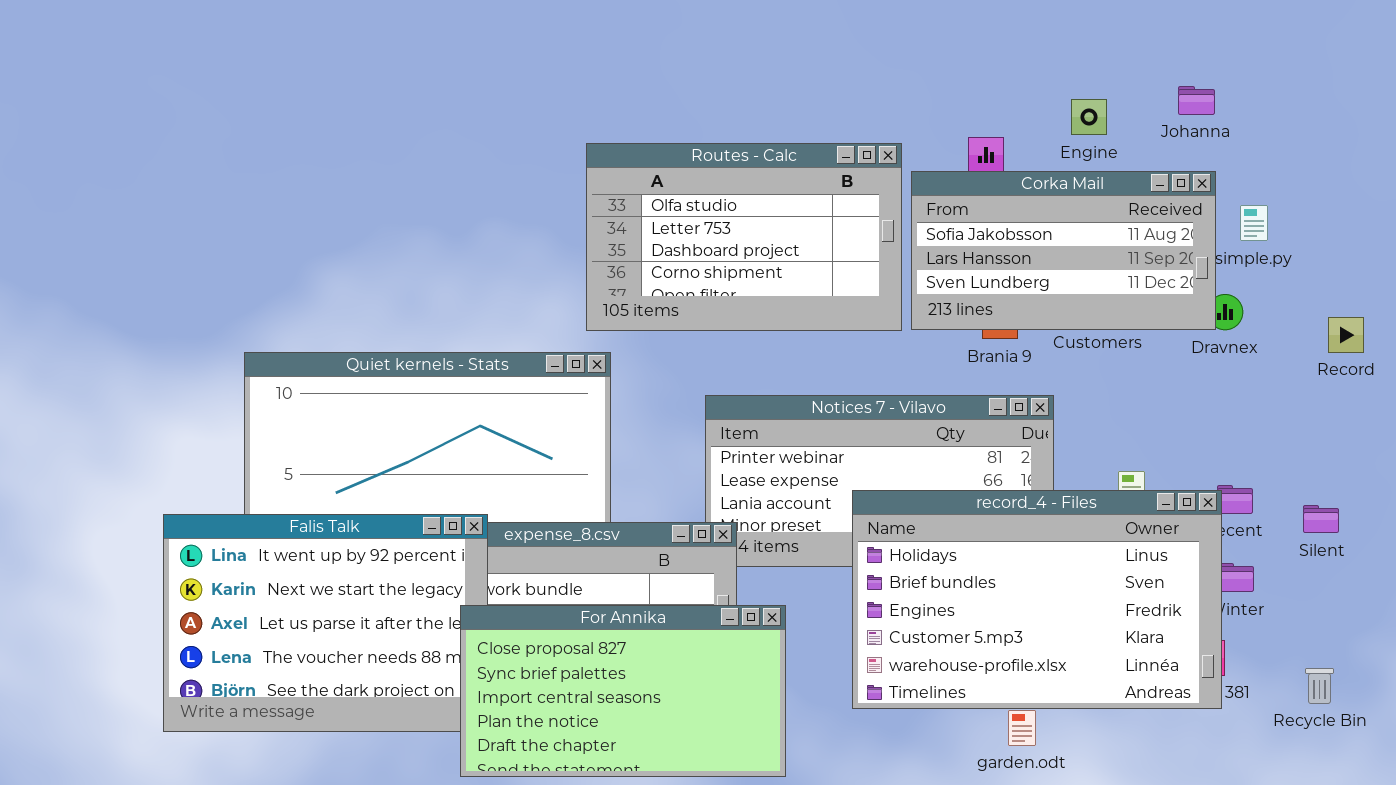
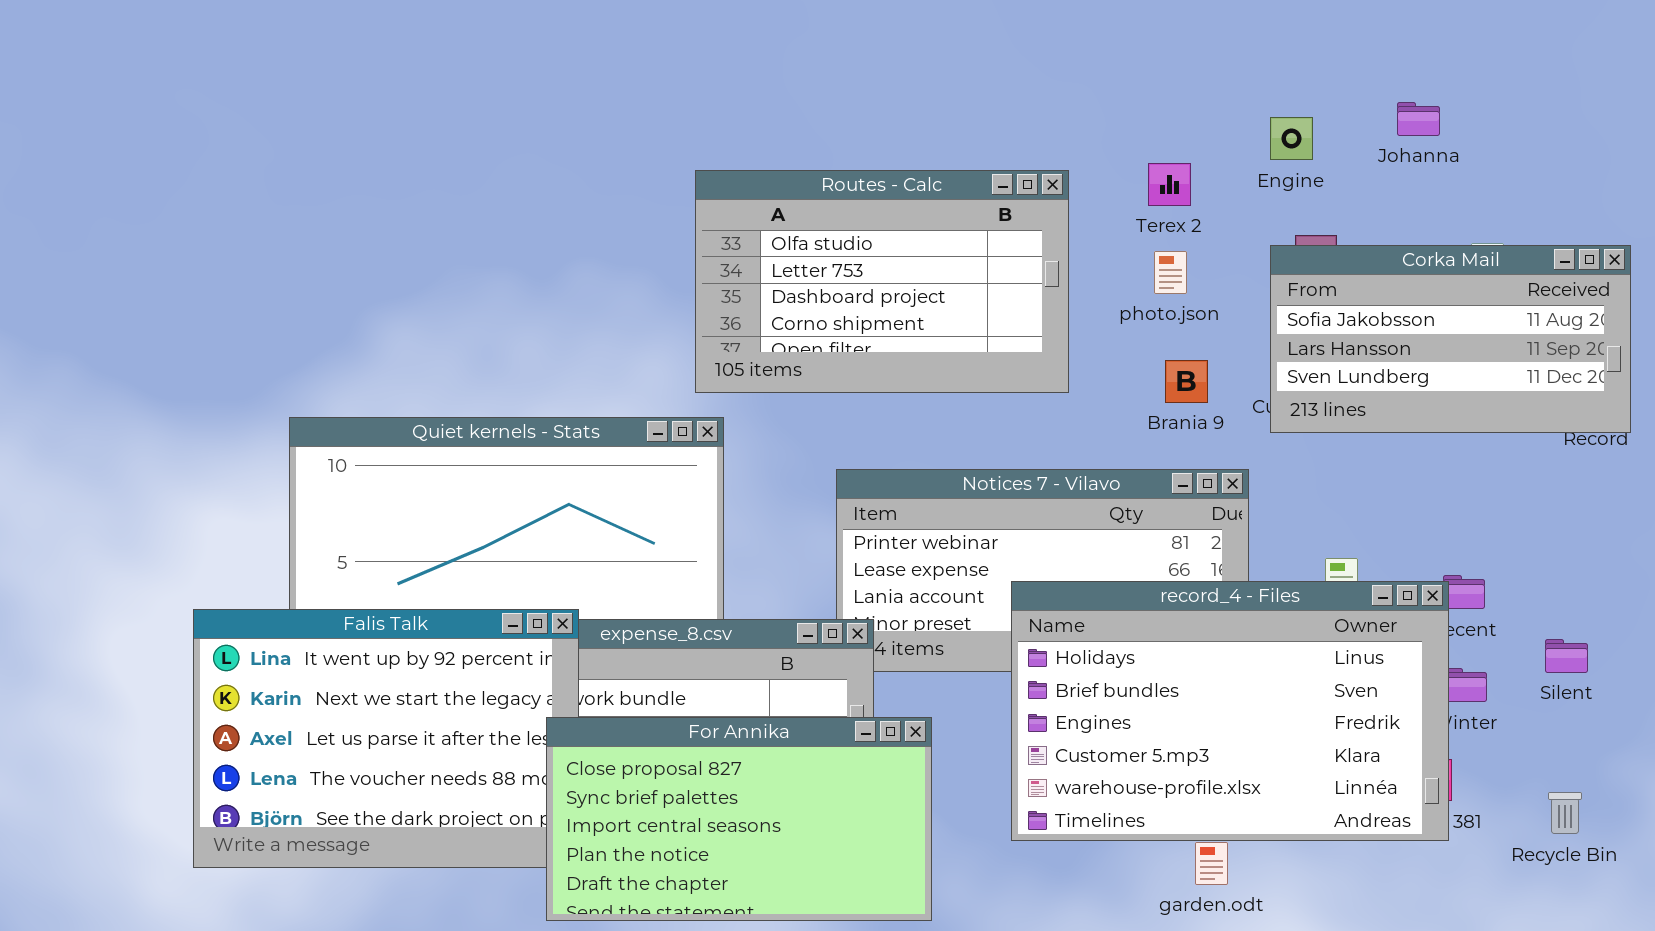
Corka Mail: [911,171,1216,330] -> [1270,245,1631,433], moved
Silent: [1303,505,1339,533] -> [1545,639,1588,673], moved

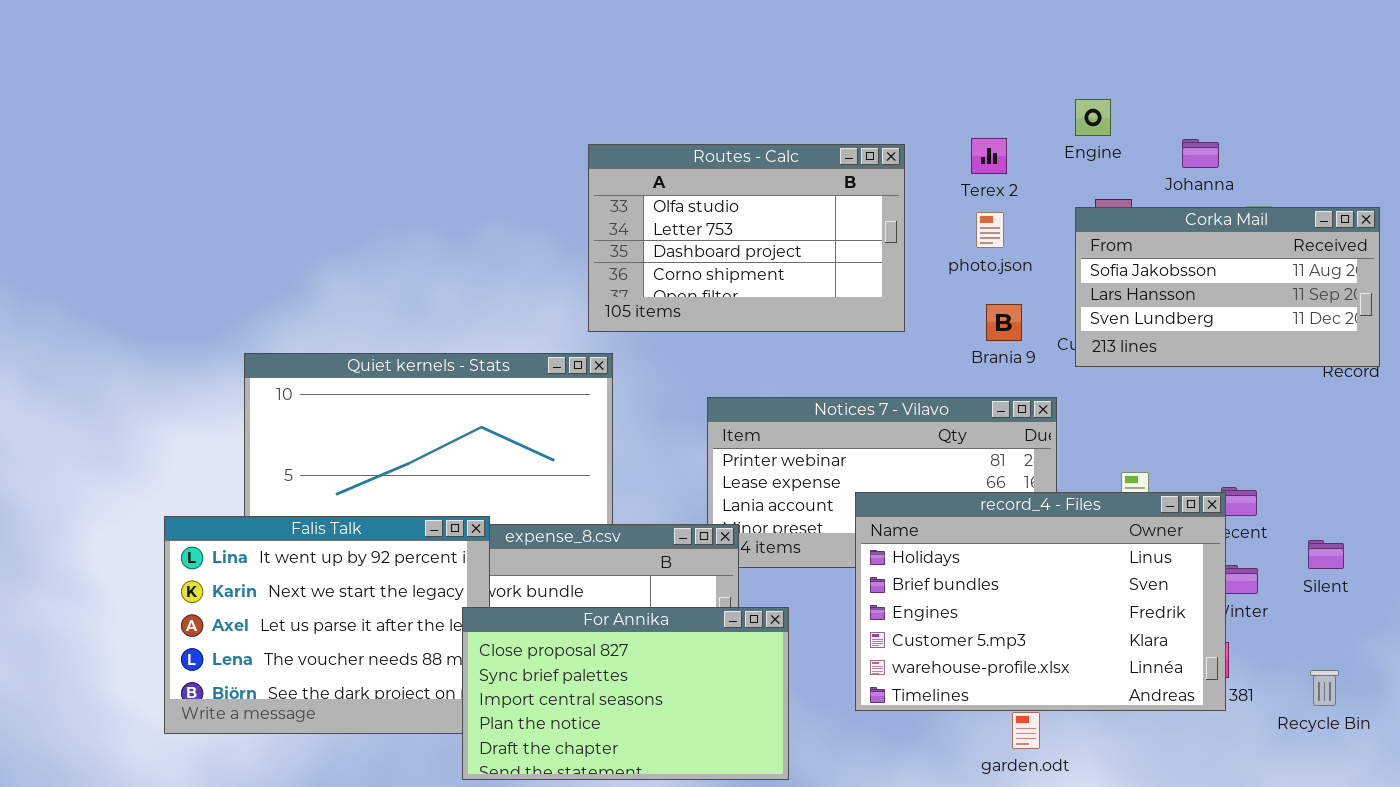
Johanna: [1397,102,1440,136] -> [1182,139,1219,168], moved

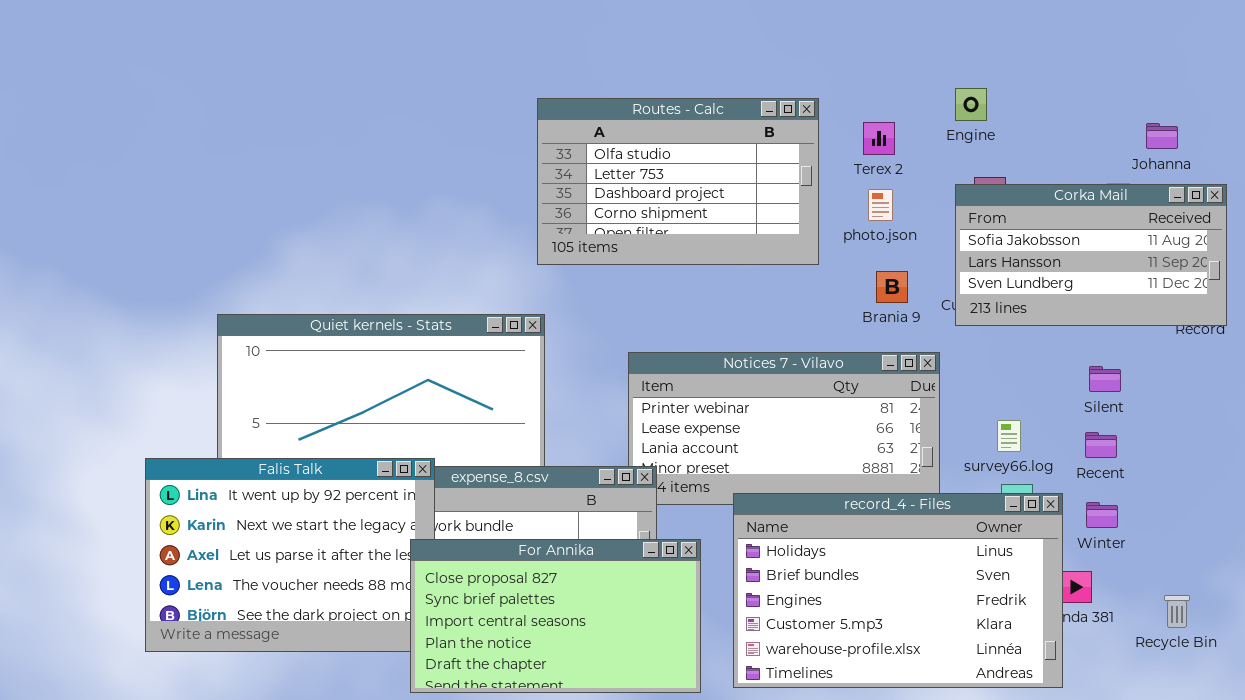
Johanna: [1182,139,1219,168] -> [1146,123,1178,149], moved
Routes - Calc: [588,144,905,332] -> [537,98,819,265], moved
record_4 - Files: [855,492,1226,711] -> [733,493,1063,688], moved
Silent: [1308,540,1344,569] -> [1089,366,1121,392], moved

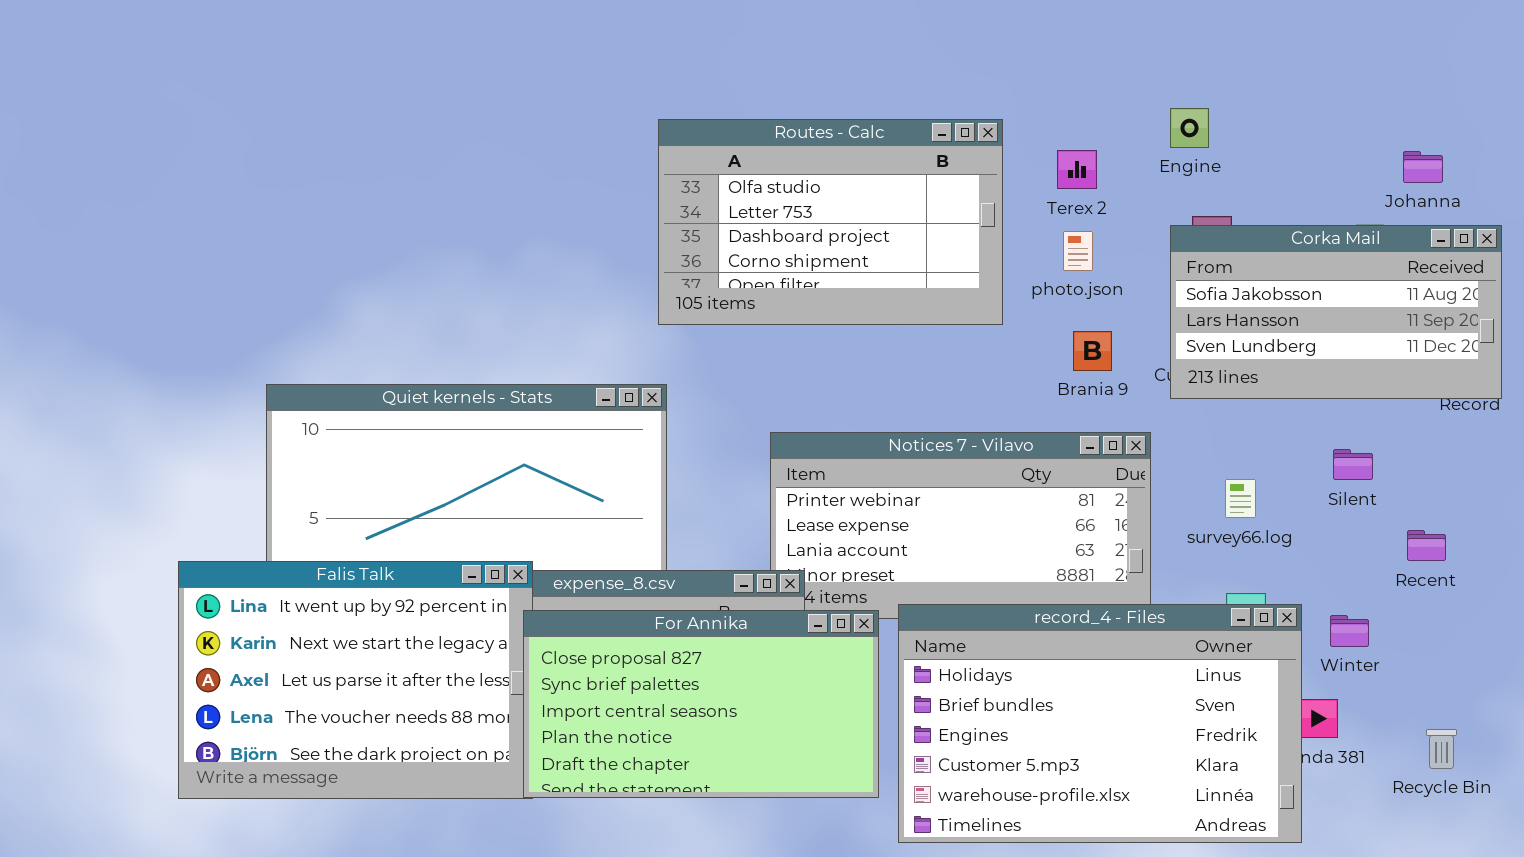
survey66.log: [997,420,1021,452] -> [1225,479,1256,518], moved
Recent: [1085,432,1117,458] -> [1407,530,1446,561], moved
For Annika: [410,539,701,693] -> [523,610,879,798], moved

